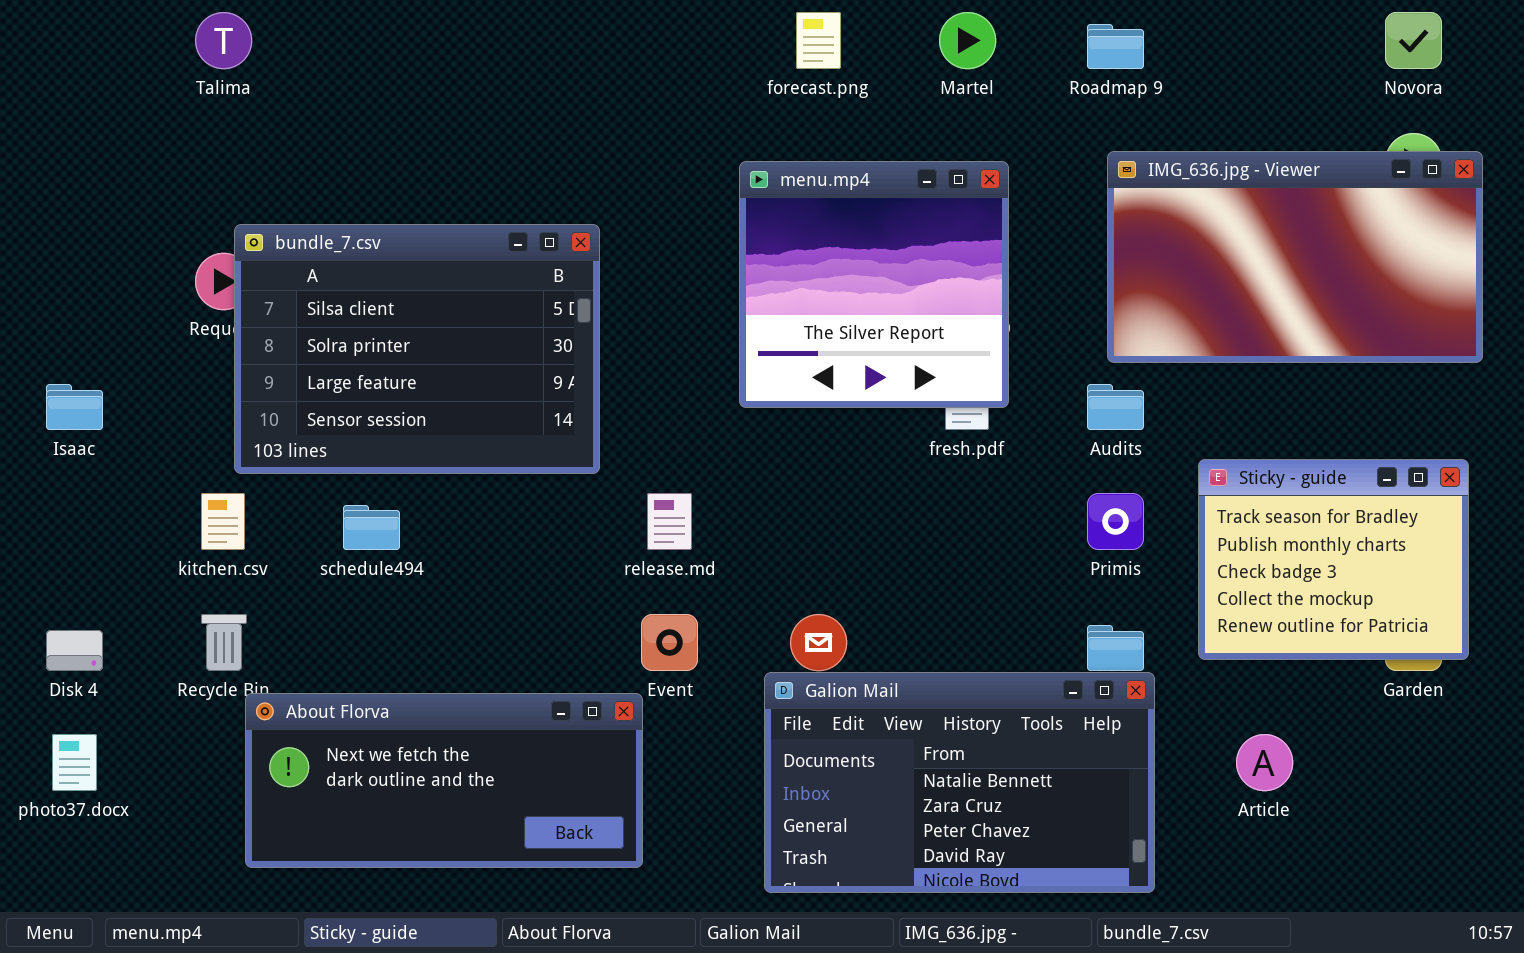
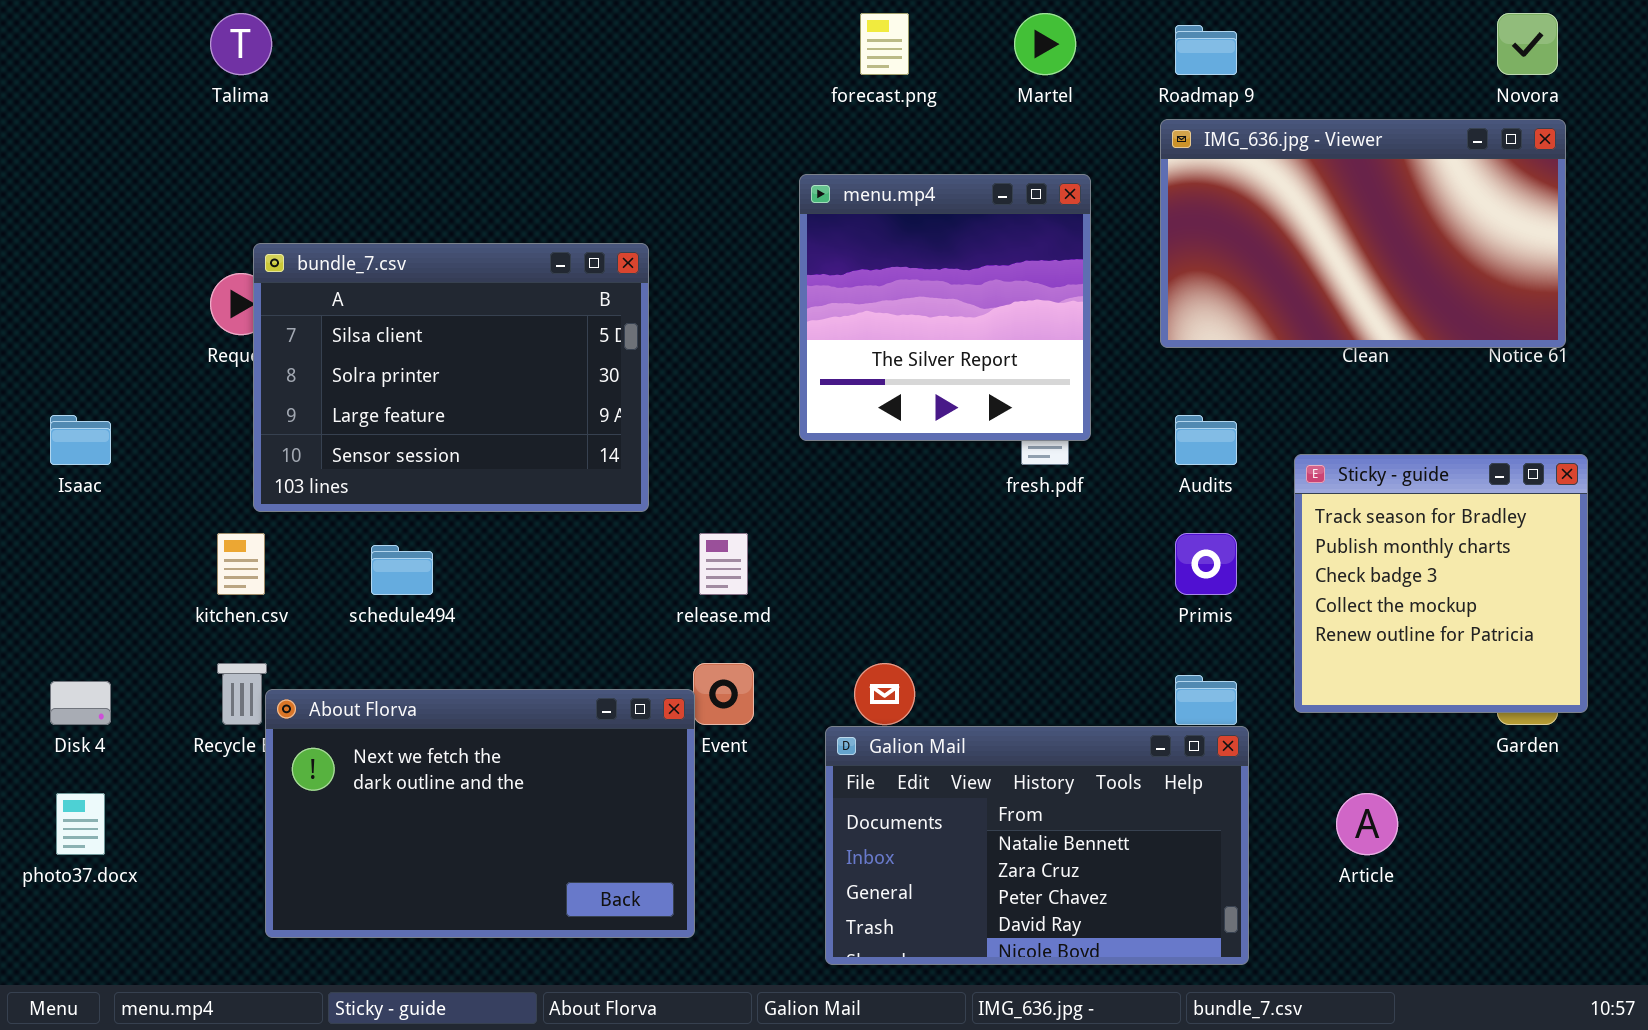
IMG_636.jpg - Viewer: [1107,151,1483,363] -> [1160,119,1566,348], moved
Sticky - guide: [1198,459,1469,660] -> [1294,454,1588,713], resized
About Florva: [245,693,643,868] -> [265,689,695,938], resized

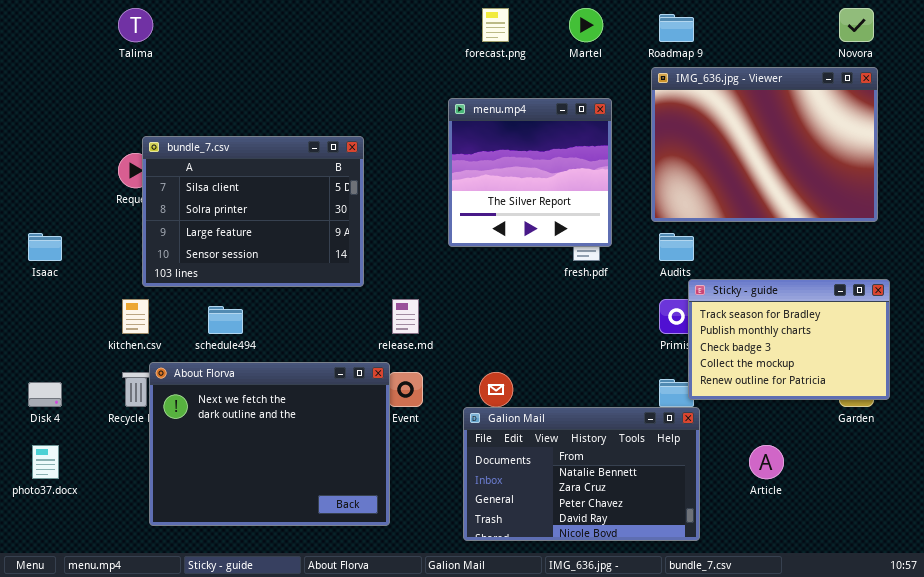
IMG_636.jpg - Viewer: [1160,119,1566,348] -> [651,67,878,222], resized
Sticky - guide: [1294,454,1588,713] -> [688,279,890,400], resized
About Florva: [265,689,695,938] -> [149,362,390,526], resized

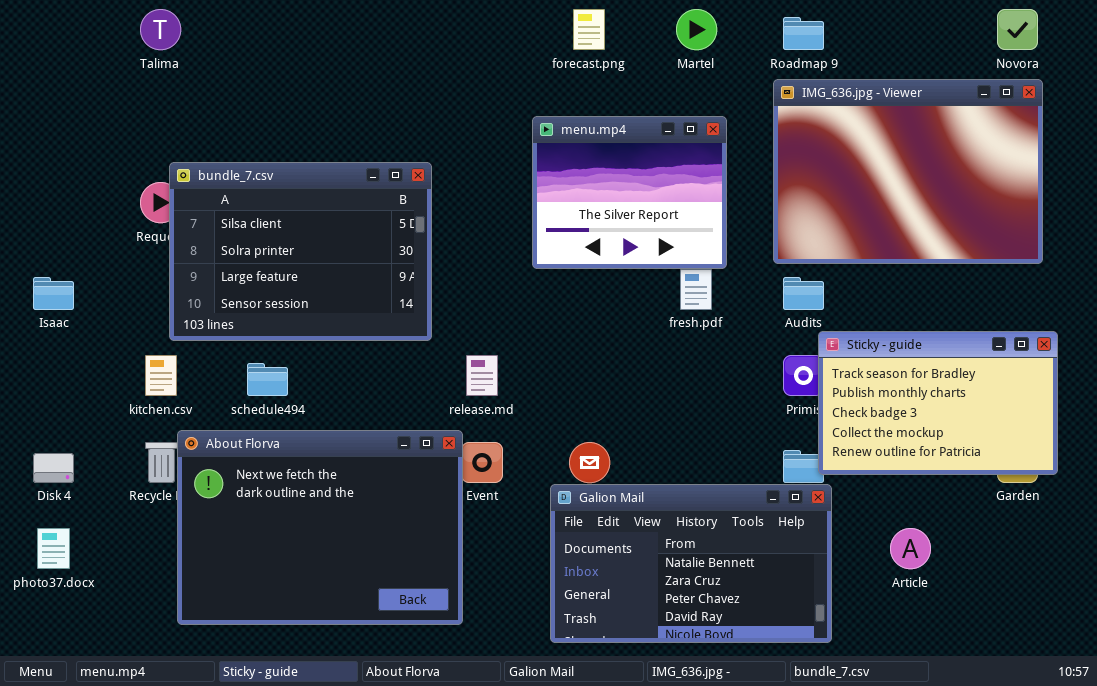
menu.mp4: [448,98,612,247] -> [532,116,727,269], resized

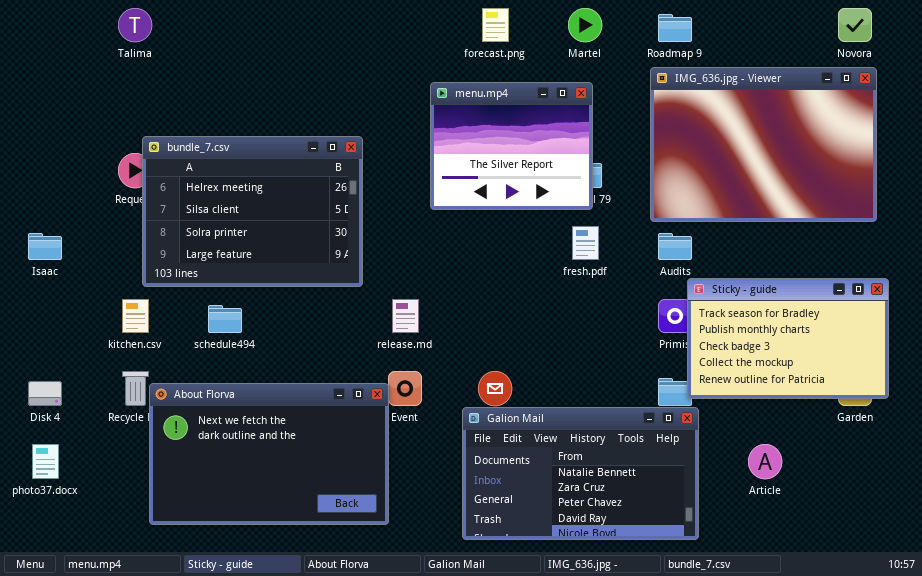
menu.mp4: [532,116,727,269] -> [430,82,593,210], moved
bundle_7.csv: [169,162,432,341] -> [142,136,363,287], scrolled up 1 row
About Florva: [177,430,463,625] -> [149,383,389,525], resized

